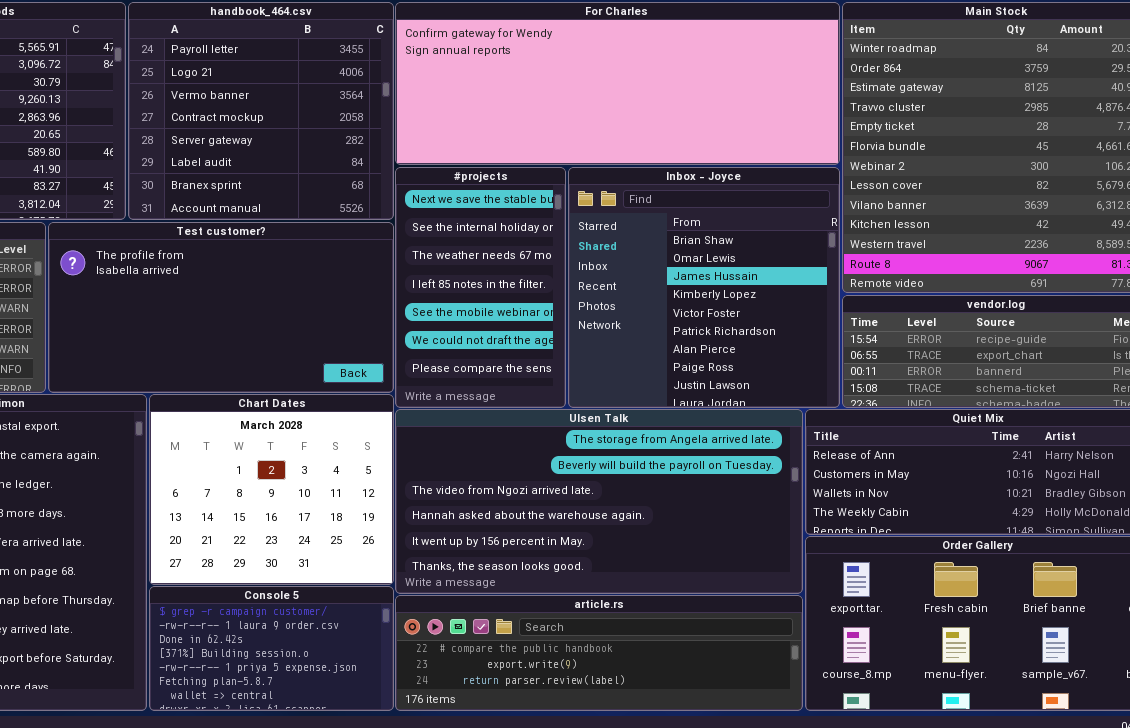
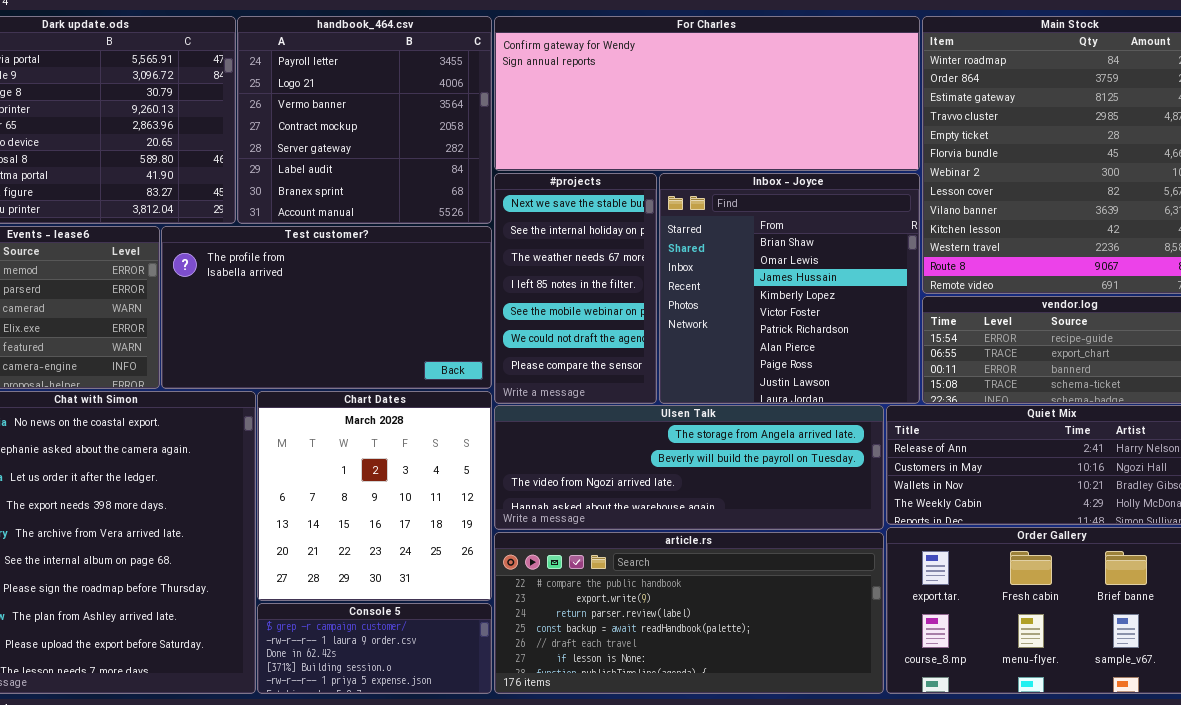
Chart Dates: [149,394,394,585] -> [257,391,492,601], resized
Ulsen Talk: [395,409,803,594] -> [494,405,884,530], resized
Console 5: [149,586,394,711] -> [257,603,492,694], resized
article.rs: [395,595,803,711] -> [494,532,884,694], resized

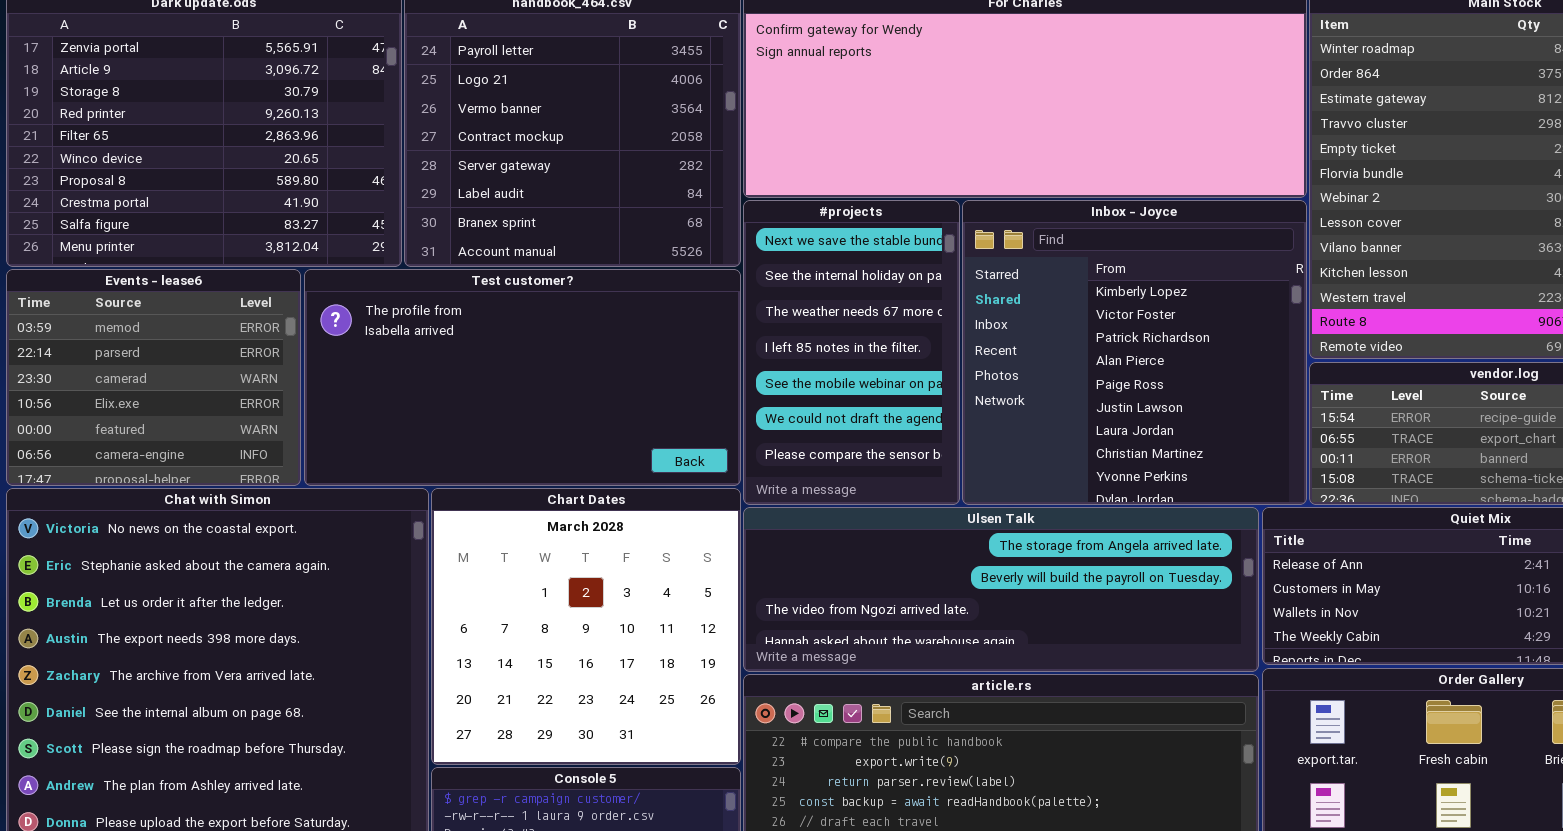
Inbox - Joyce: [659,173,920,404] -> [962,200,1307,505], scrolled down 3 rows

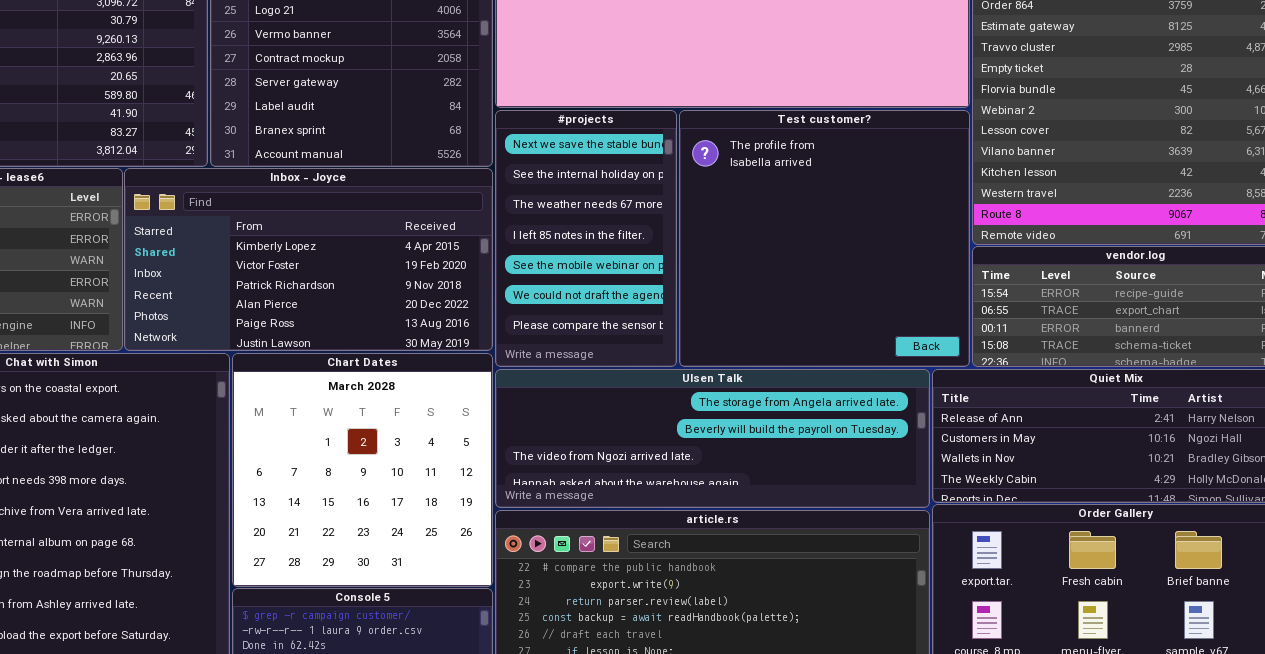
Inbox - Joyce: [962,200,1307,505] -> [124,168,493,351], moved, resized
Test customer?: [304,269,741,486] -> [679,110,970,367], moved, resized

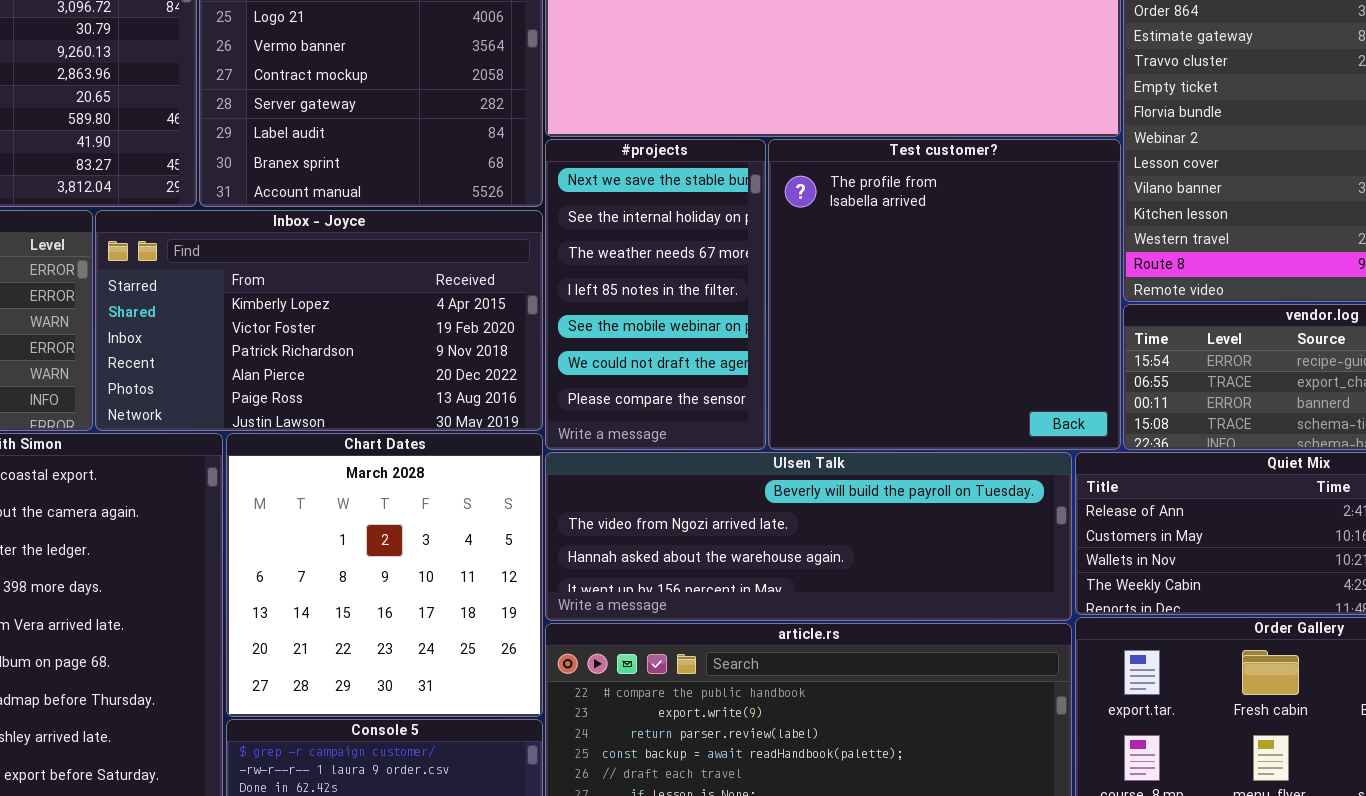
Ulsen Talk: [495,369,930,508] -> [545,452,1072,621], scrolled down 1 row

